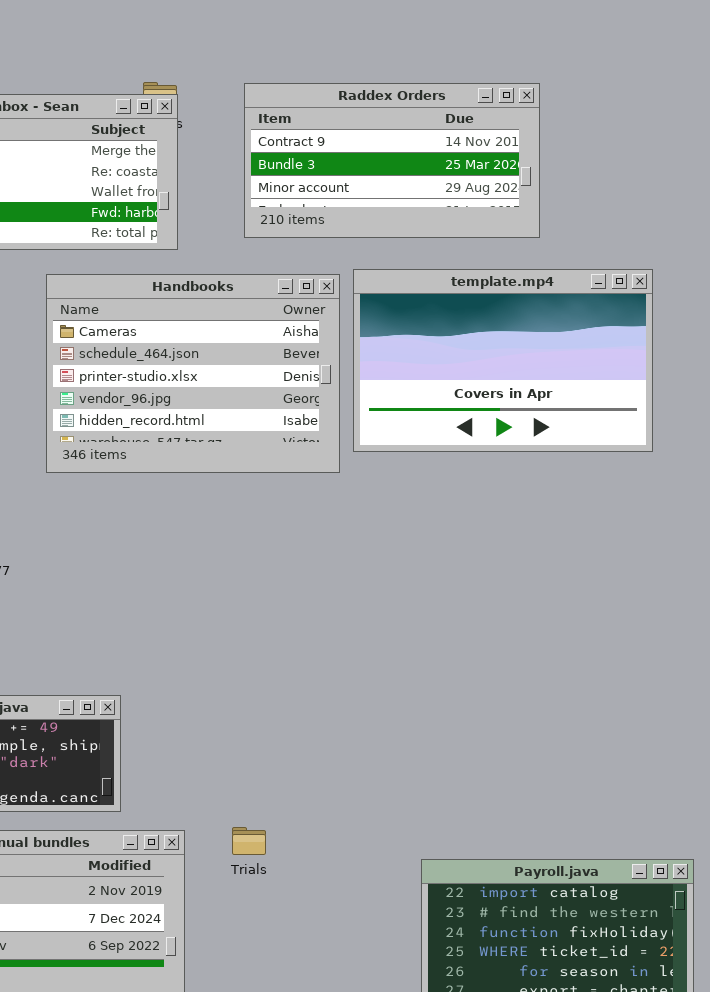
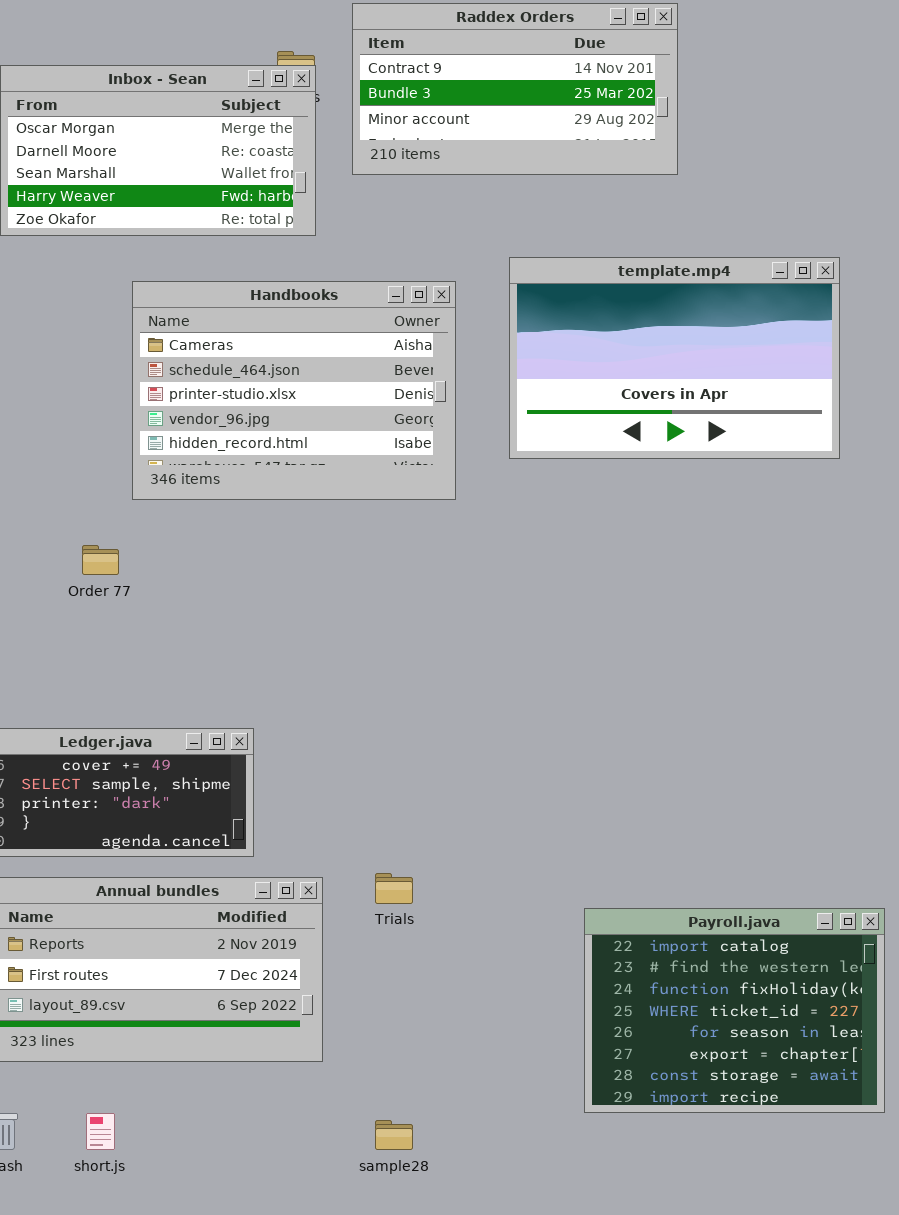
Raddex Orders: [244,83,540,238] -> [352,3,678,175], moved
Handbooks: [46,274,340,473] -> [132,281,456,500], moved

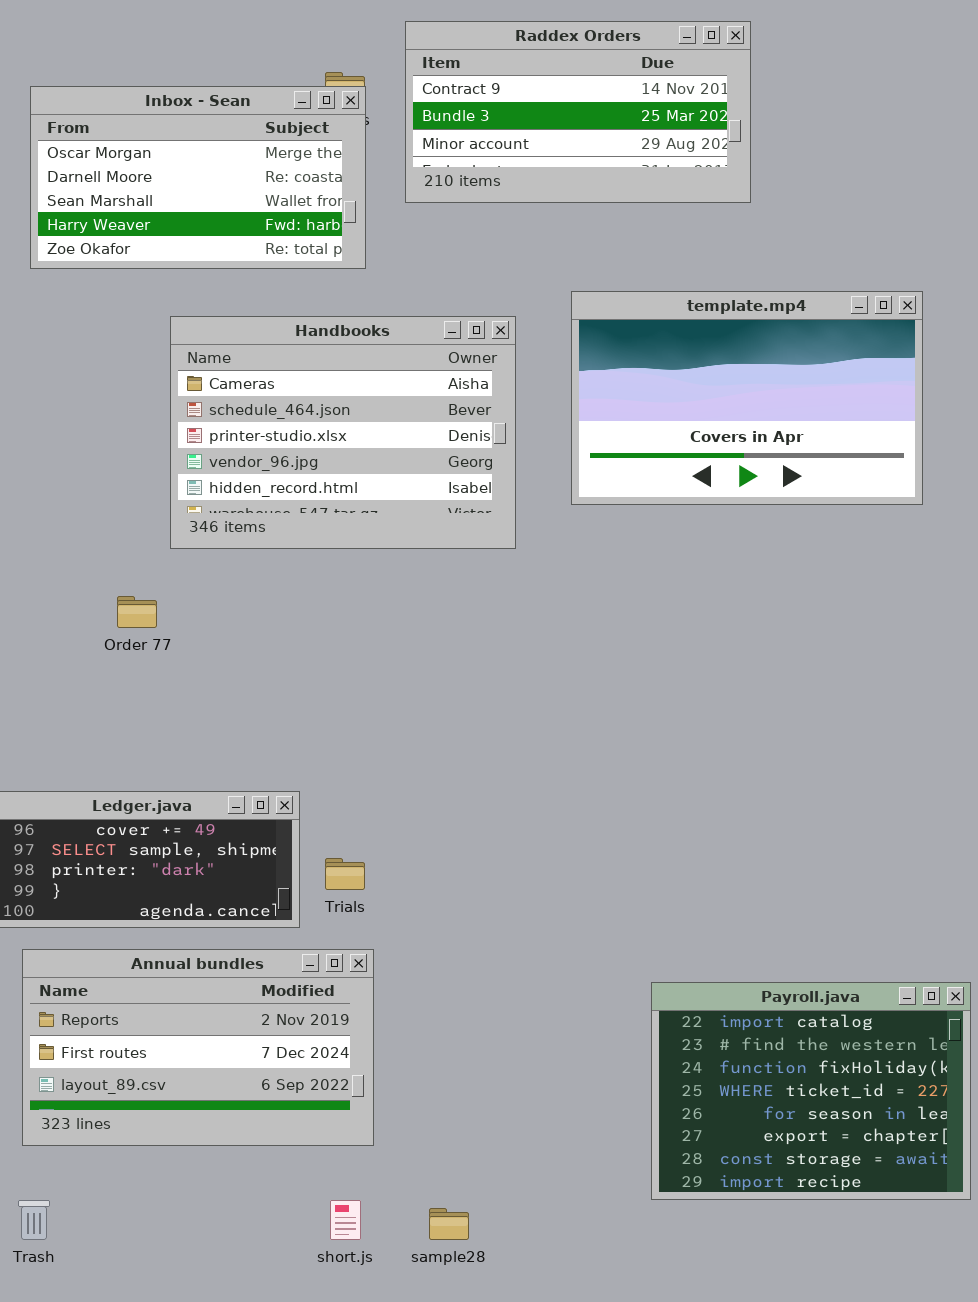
Trials: [375,873,413,904] -> [325,858,365,890], moved
short.js: [86,1113,115,1150] -> [330,1200,361,1240], moved

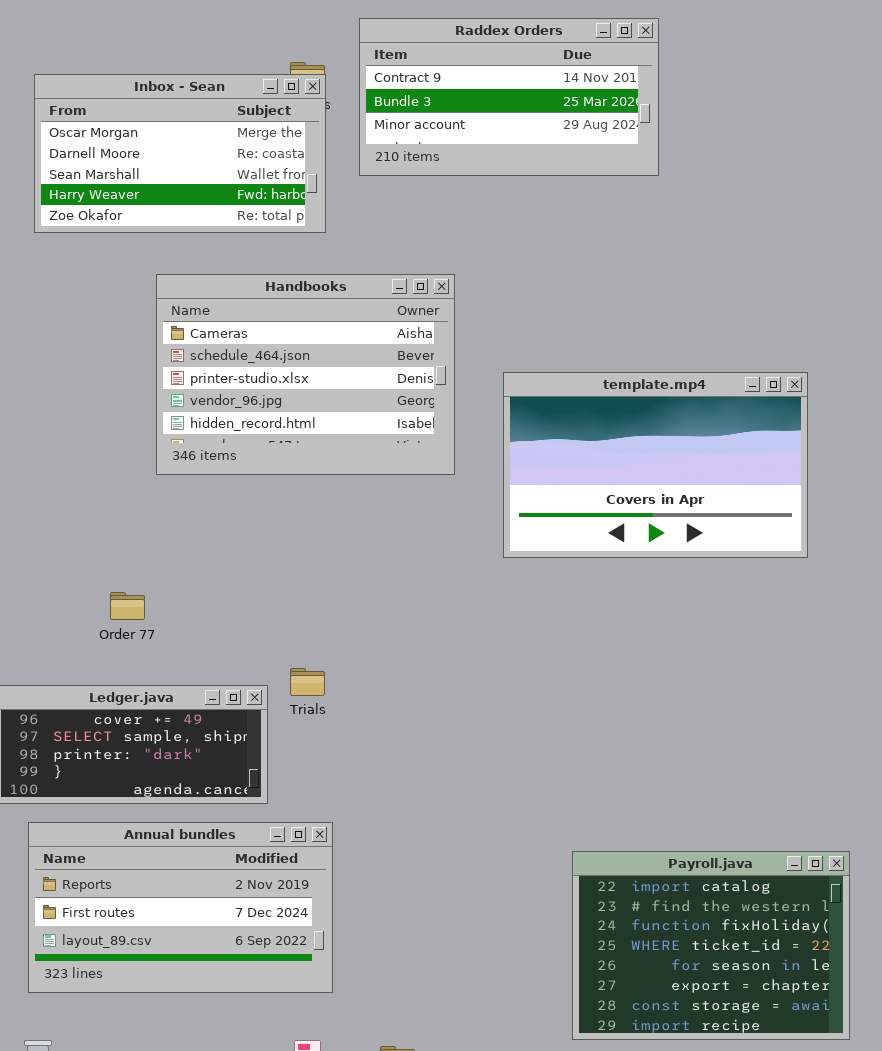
template.mp4: [571,291,923,505] -> [503,372,808,558], moved
Order 77: [117,596,157,628] -> [110,592,145,620], moved
Trials: [325,858,365,890] -> [290,668,325,696], moved

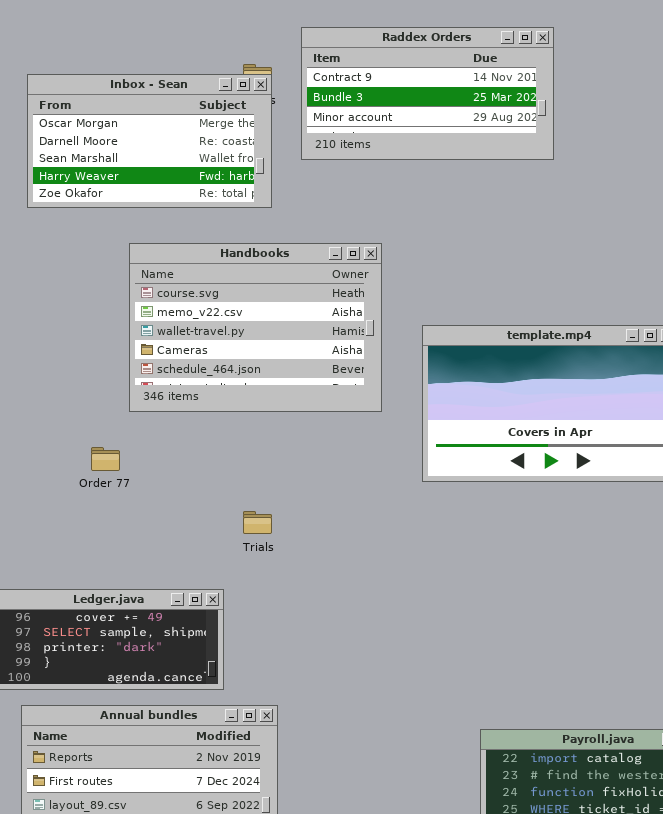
Handbooks: [156,274,455,475] -> [129,243,382,412], scrolled up 3 rows
Order 77: [110,592,145,620] -> [91,447,120,471], moved
Trials: [290,668,325,696] -> [243,511,272,534], moved

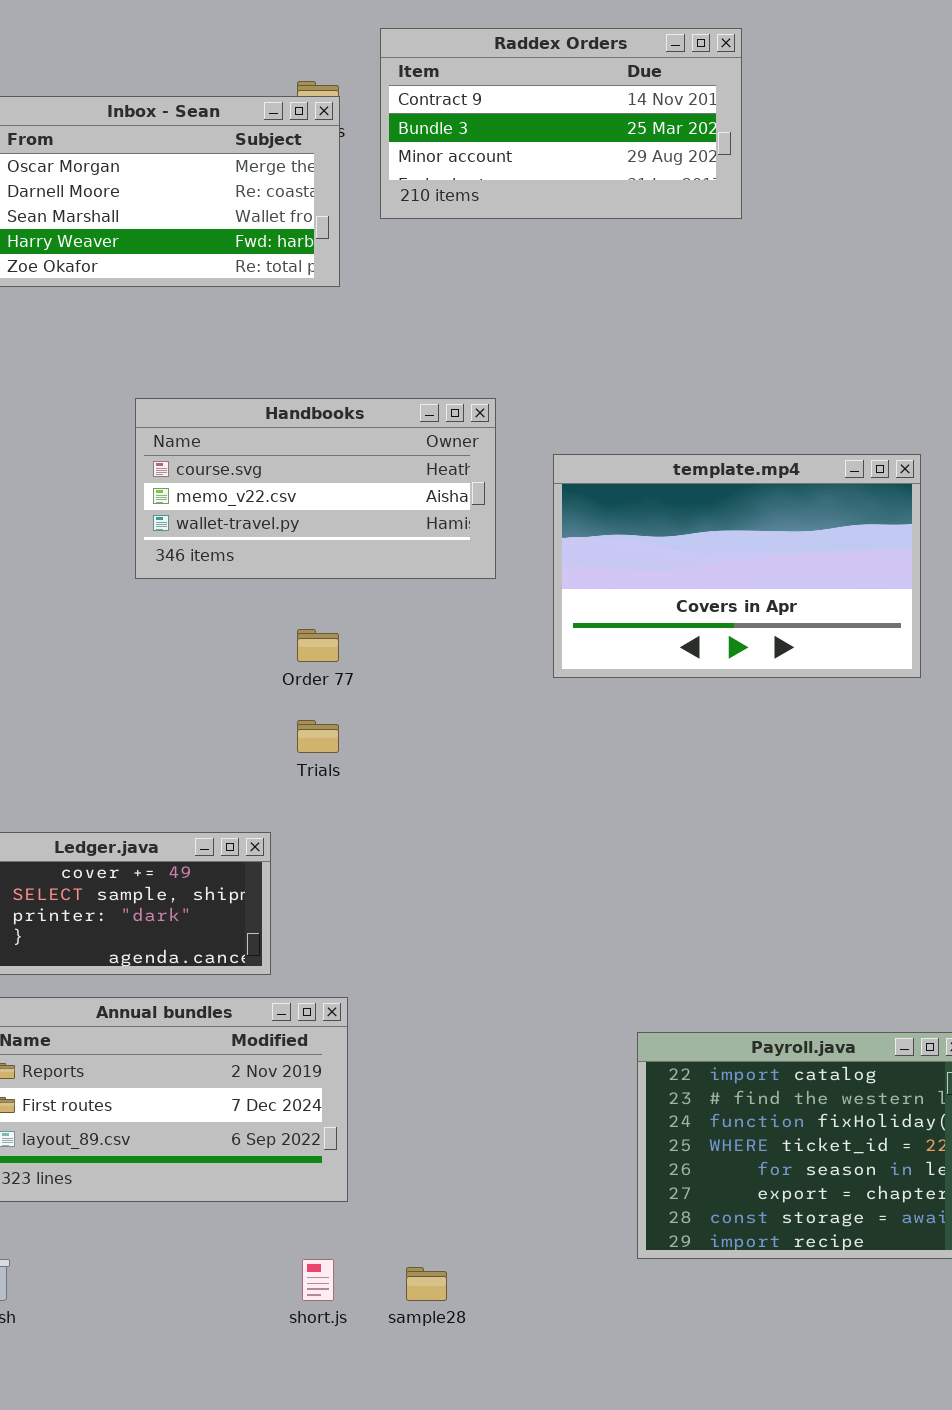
Handbooks: [129,243,382,412] -> [135,398,496,579], resized
Order 77: [91,447,120,471] -> [297,629,339,662], moved

